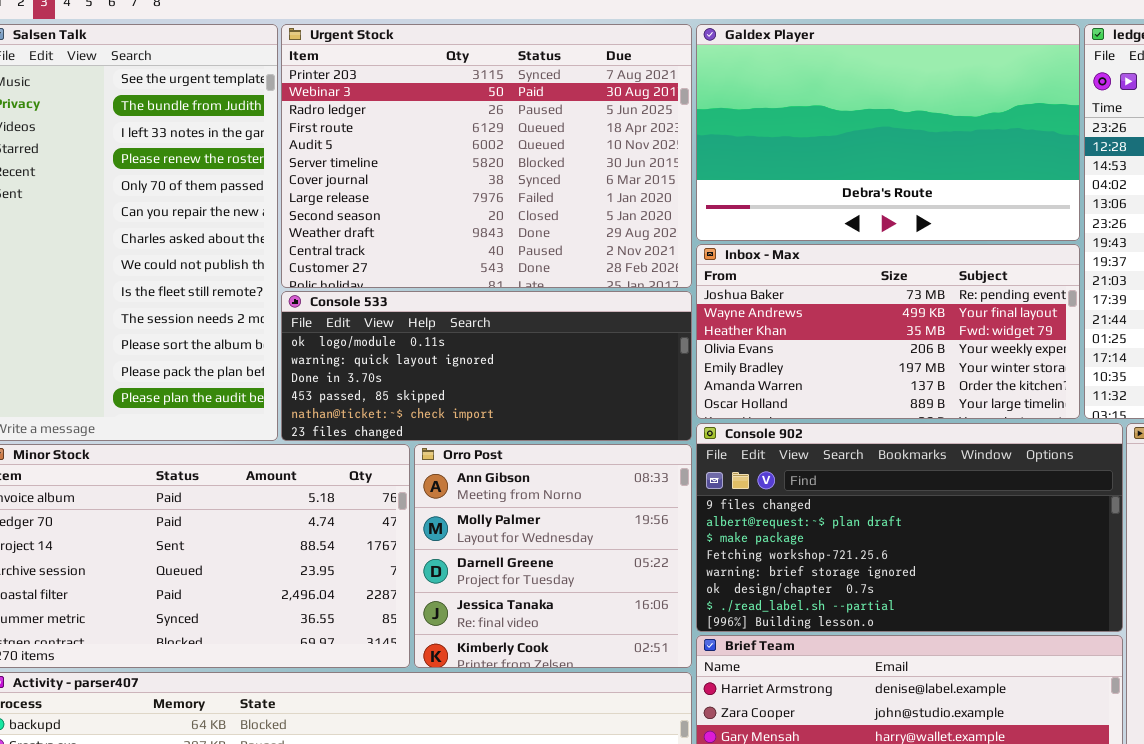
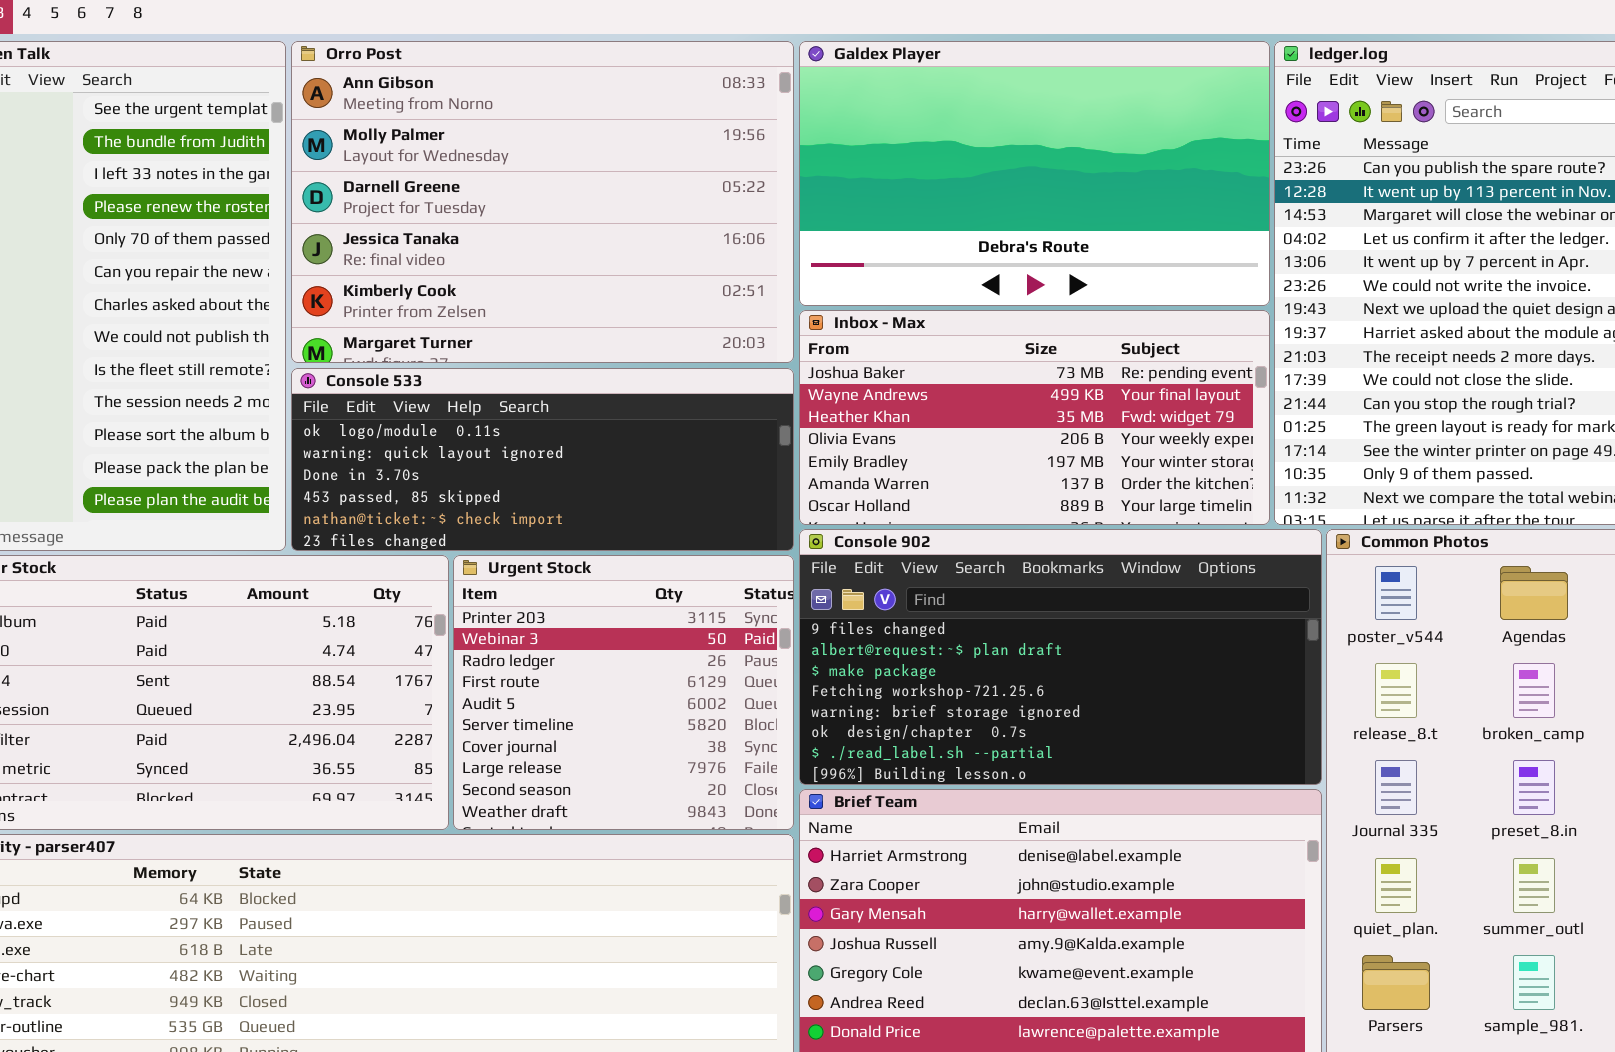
Urgent Stock: [281,24,692,288] -> [453,555,794,830], moved, resized
Orro Post: [414,444,692,668] -> [291,41,794,363], moved, resized

